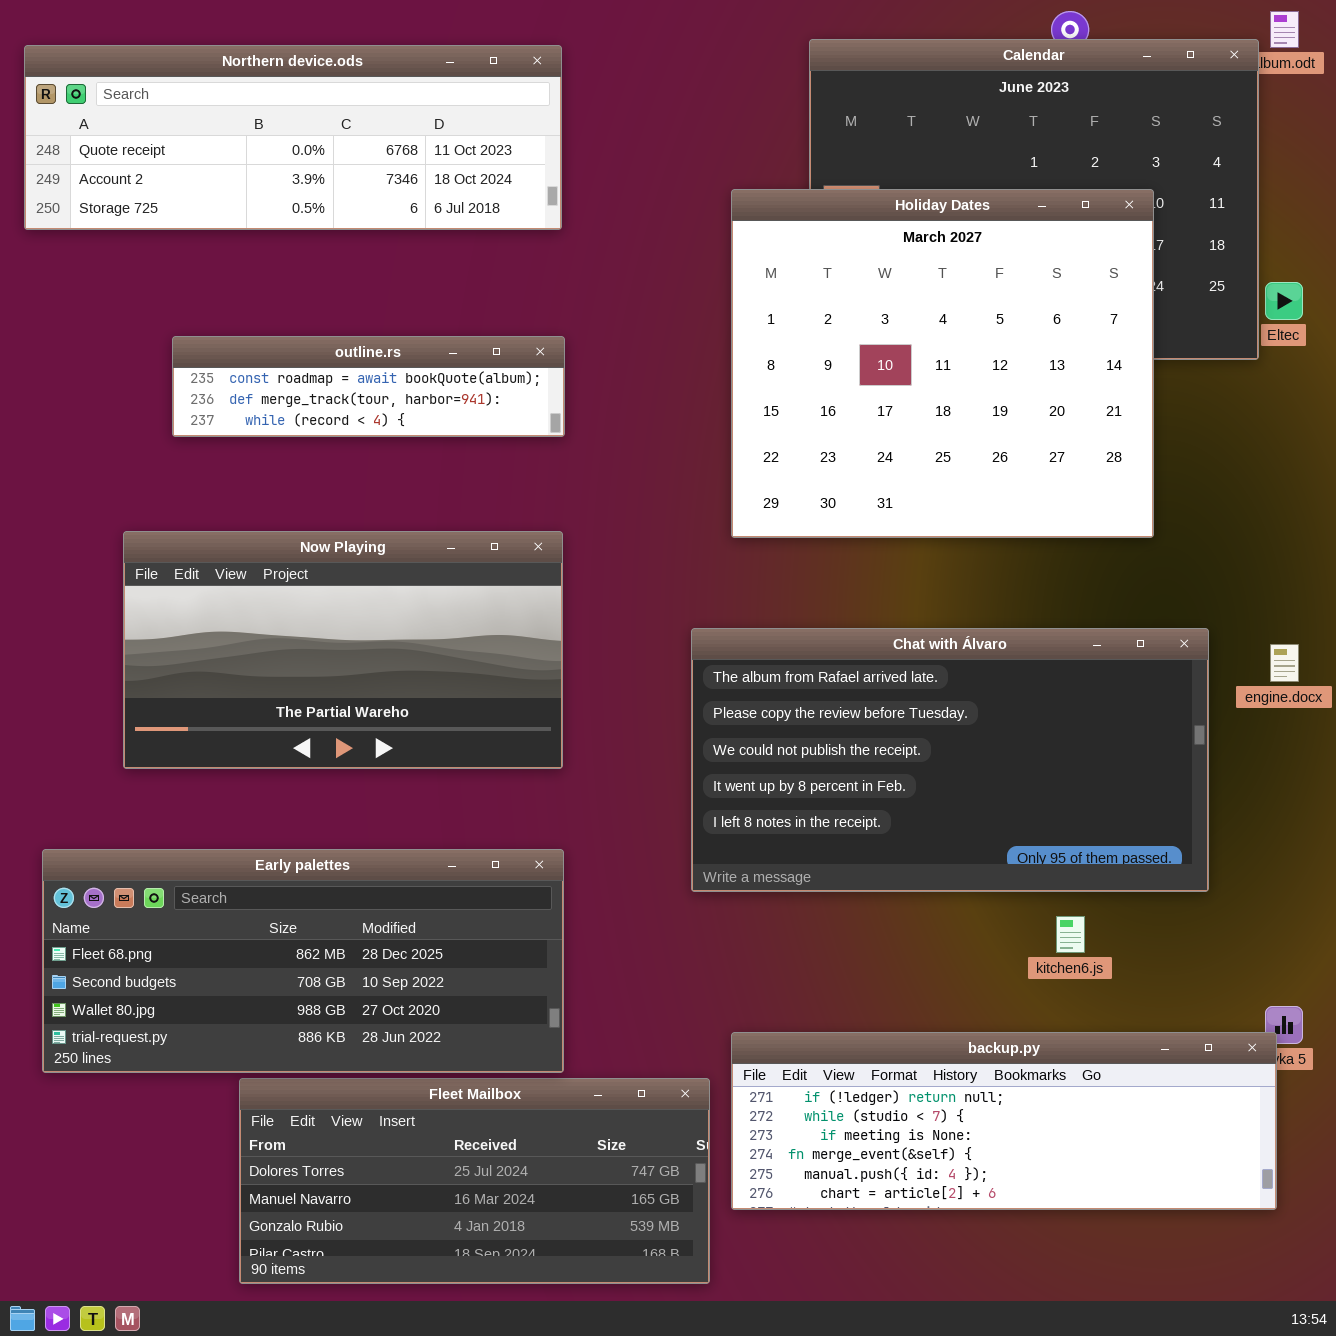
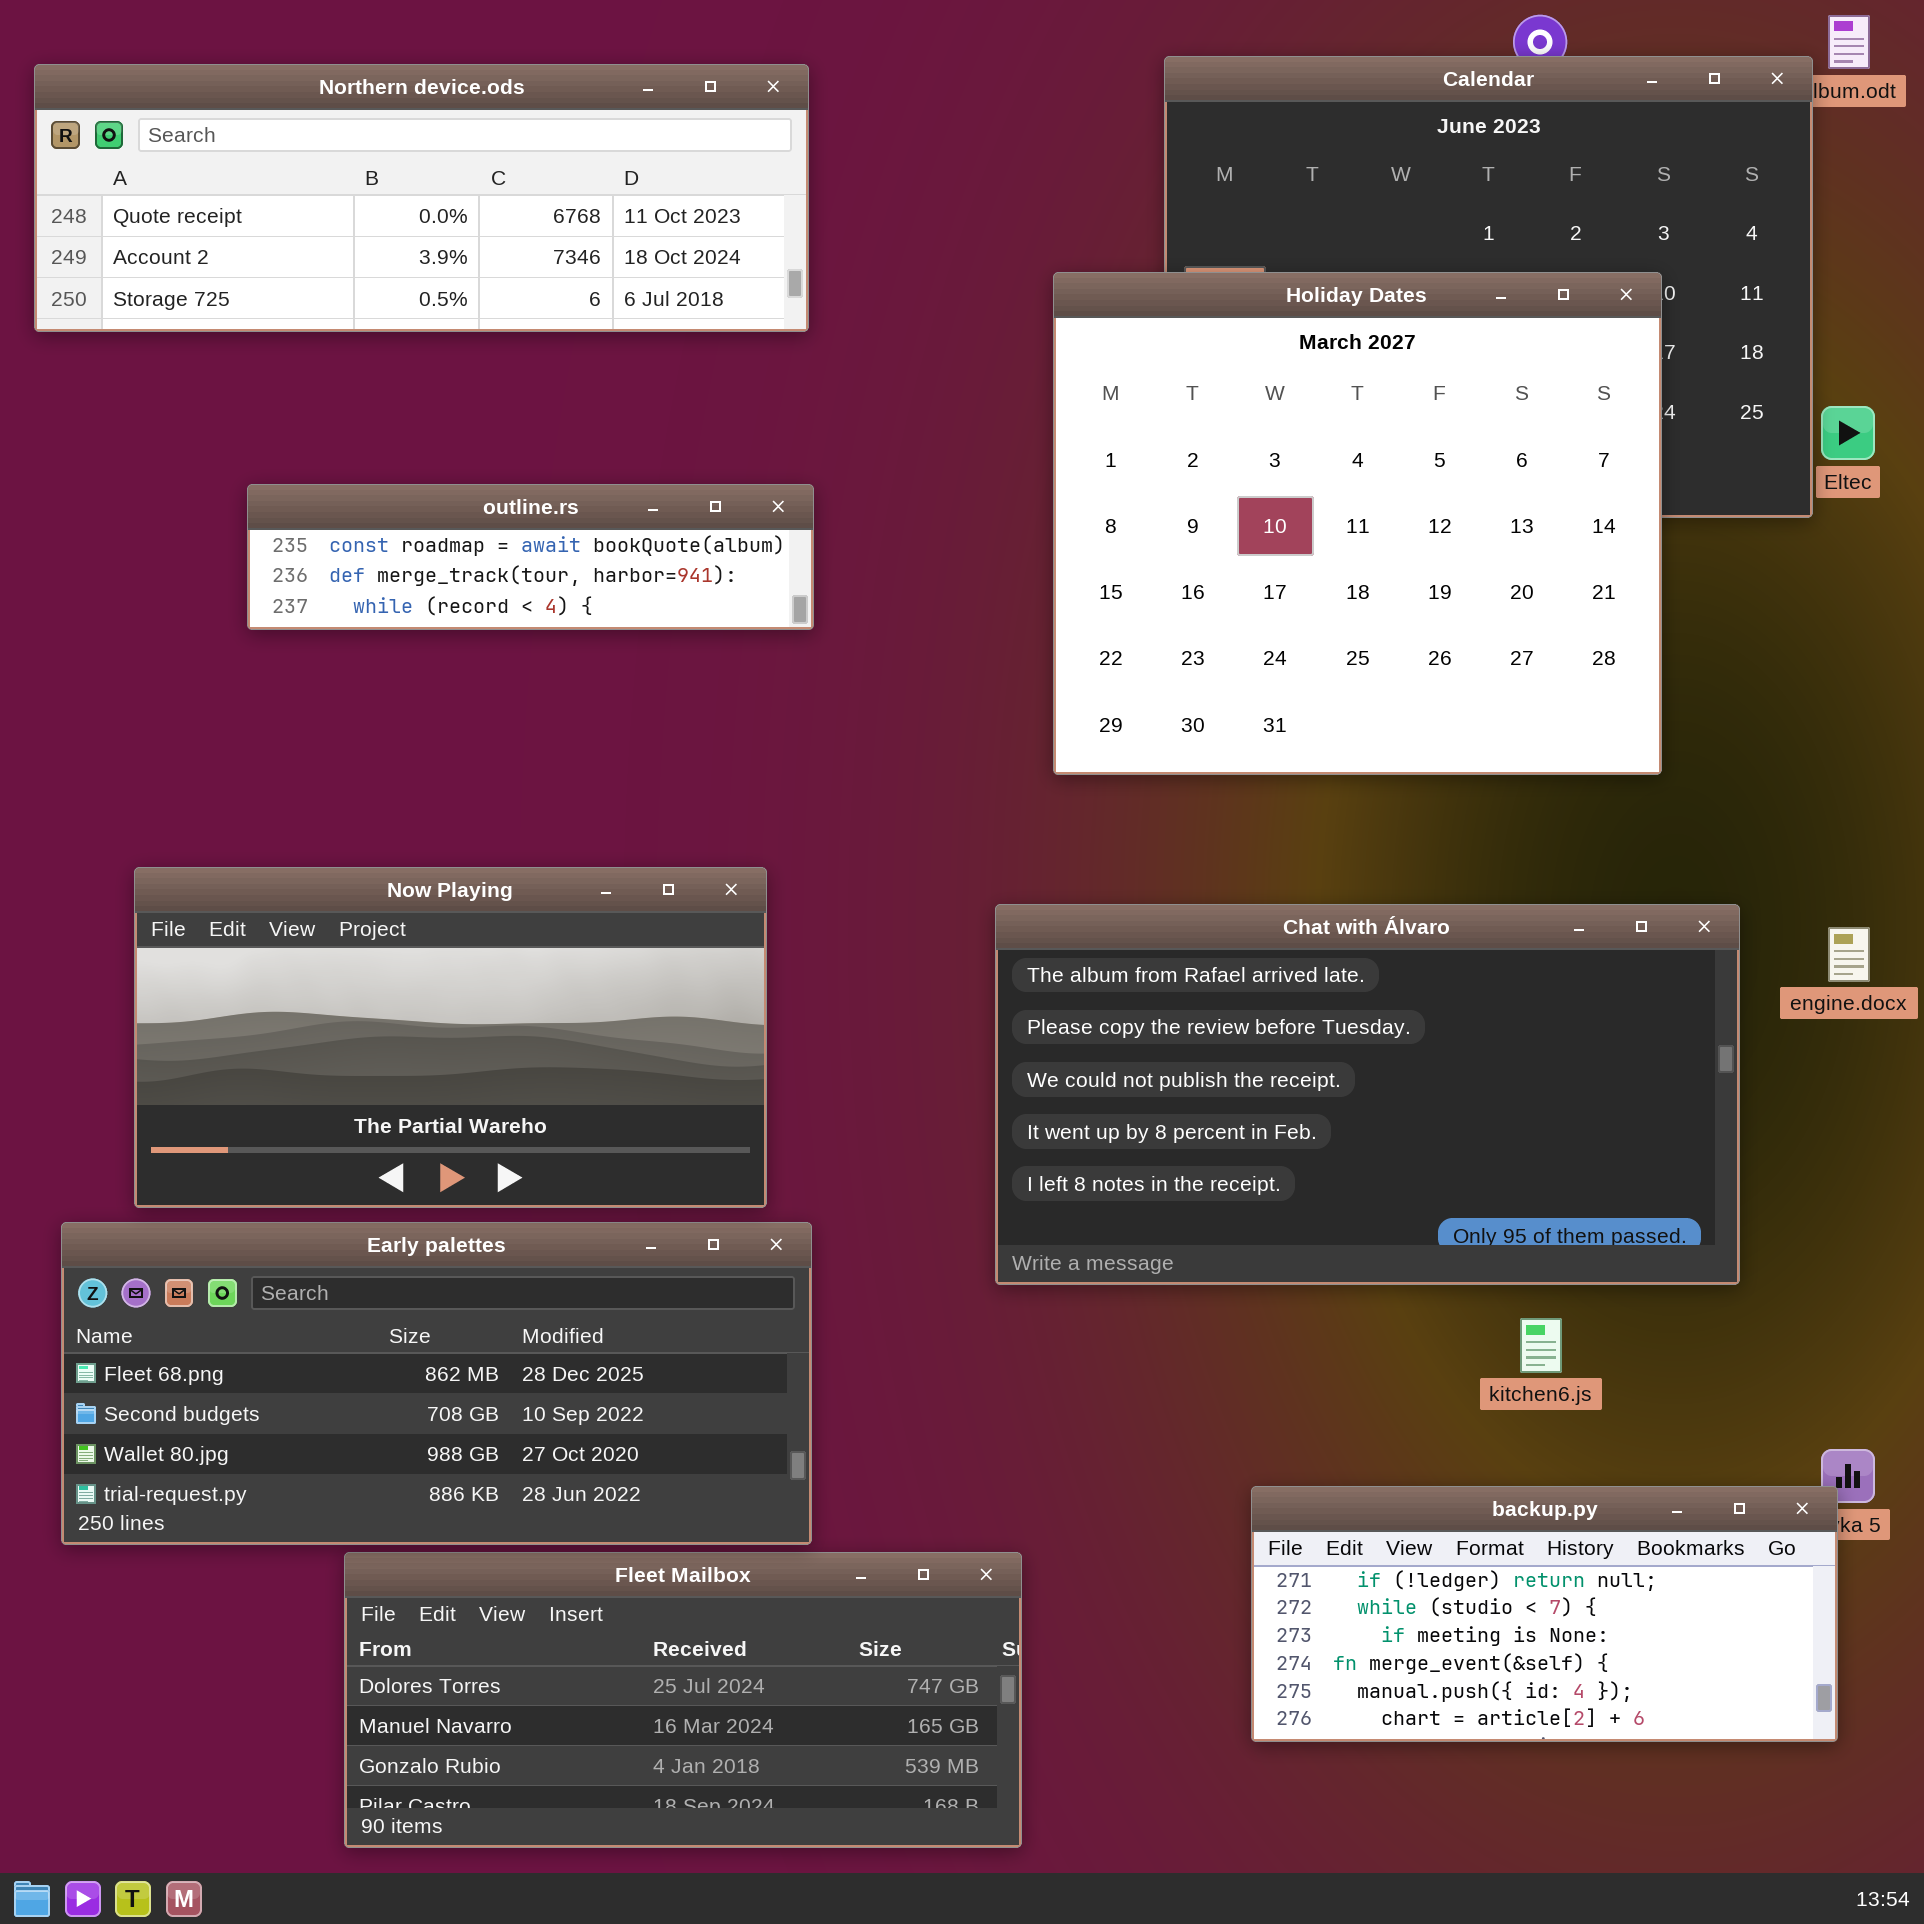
Now Playing: [123,531,563,769] -> [134,867,767,1208], moved
backup.py: [731,1032,1277,1210] -> [1251,1486,1838,1742], resized

